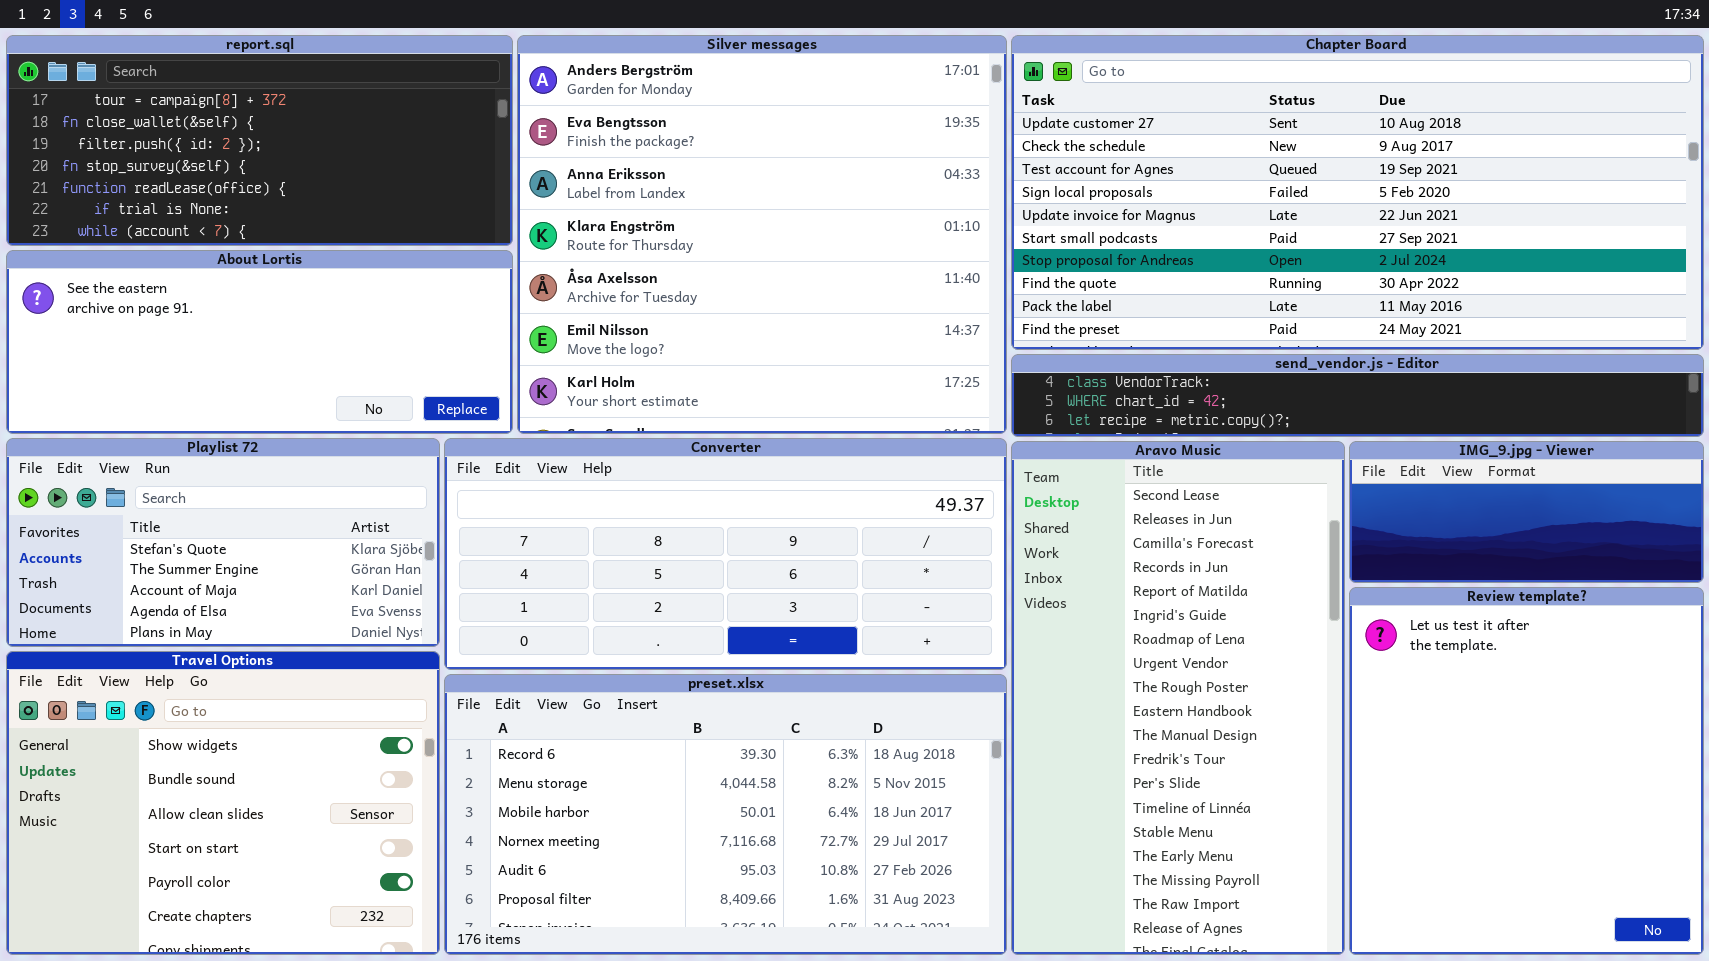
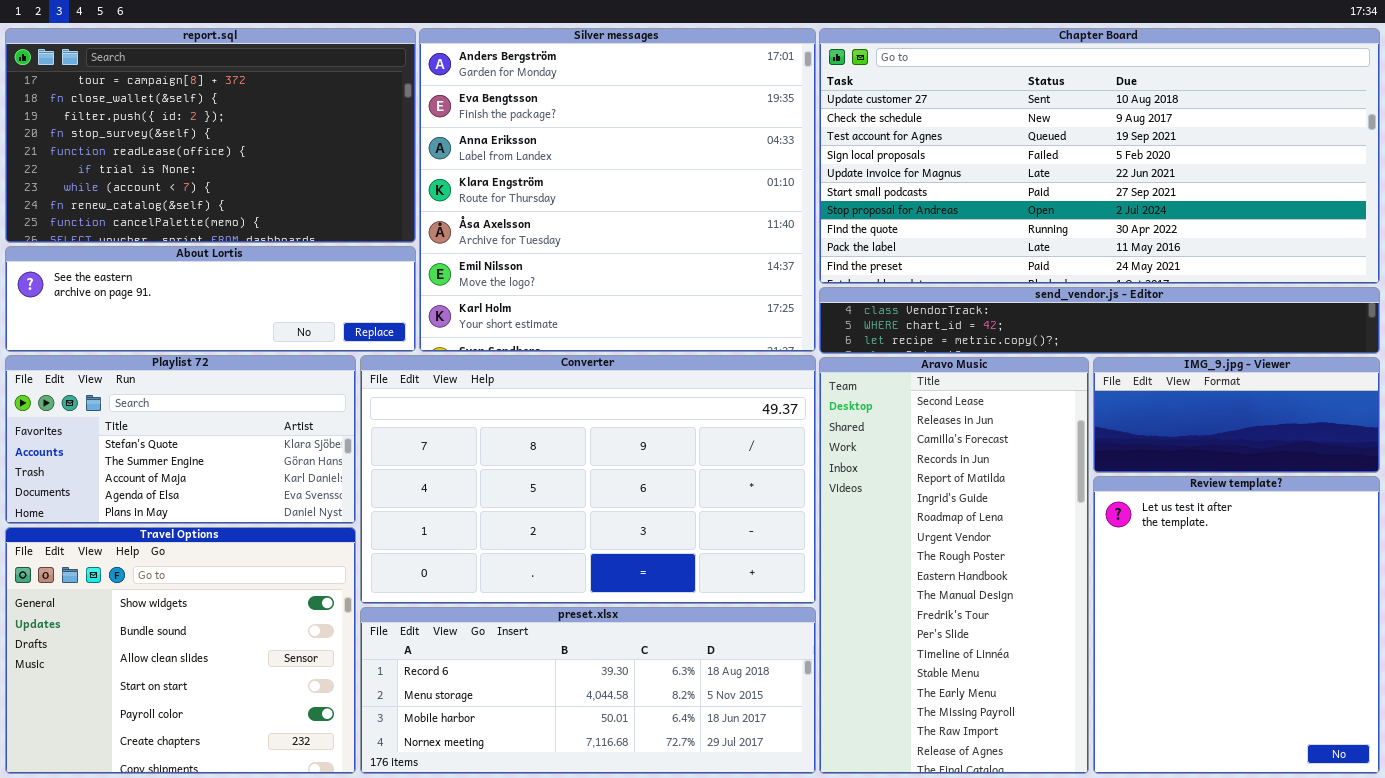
report.sql: [6,35,513,246] -> [5,28,416,243], resized
About Lortis: [6,250,513,434] -> [5,246,416,352], resized
Converter: [444,438,1007,670] -> [360,355,816,604], resized
preset.xlsx: [444,674,1007,955] -> [360,607,816,774], resized

